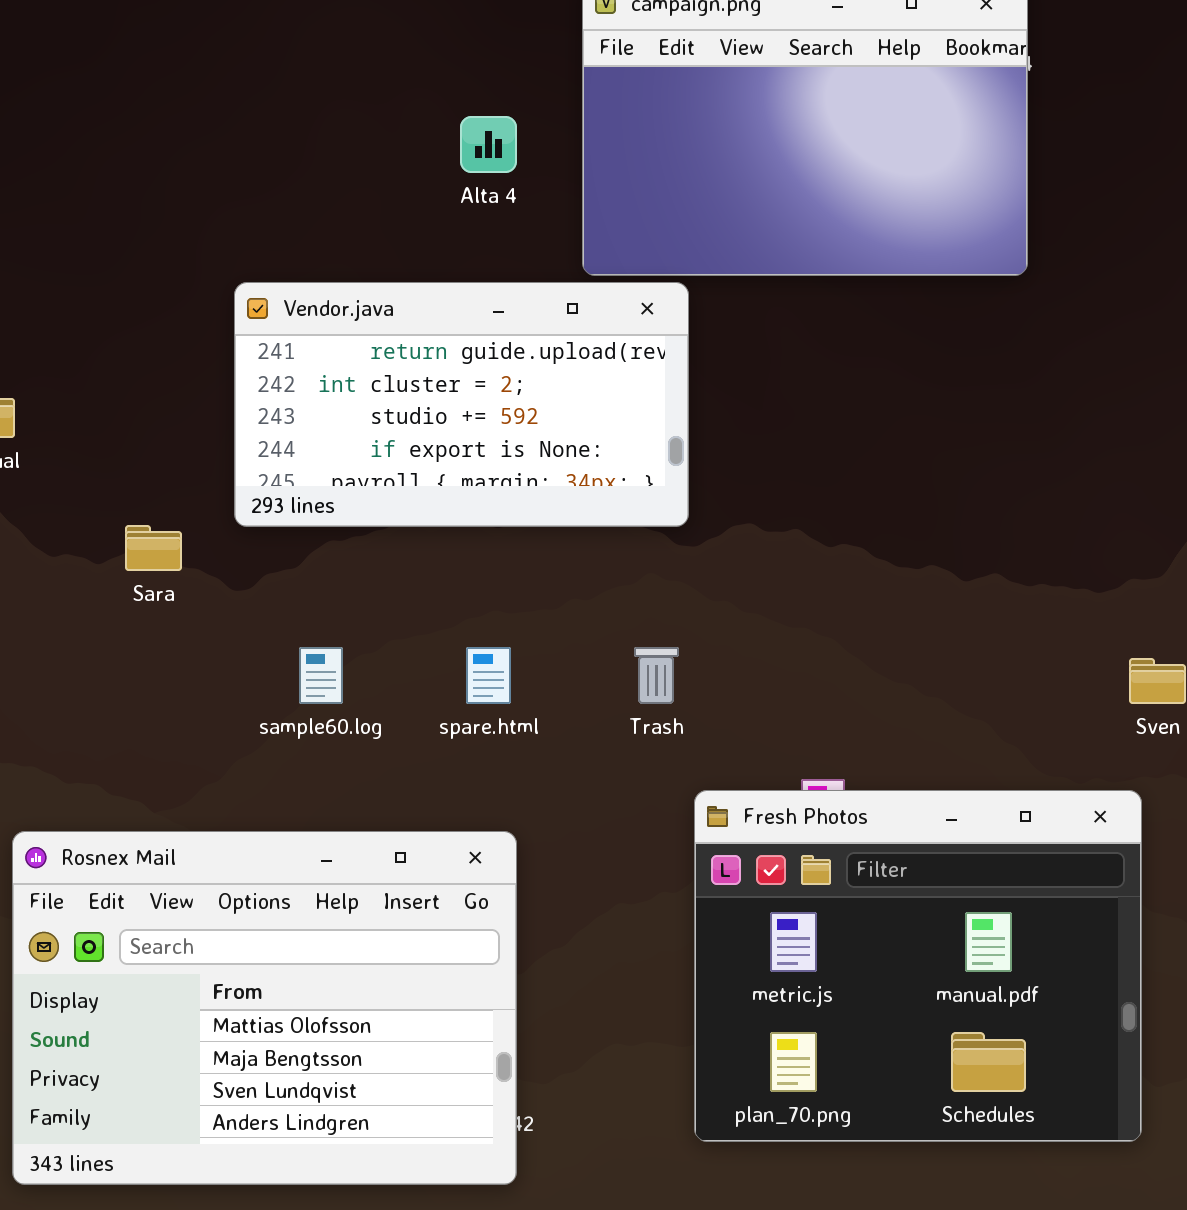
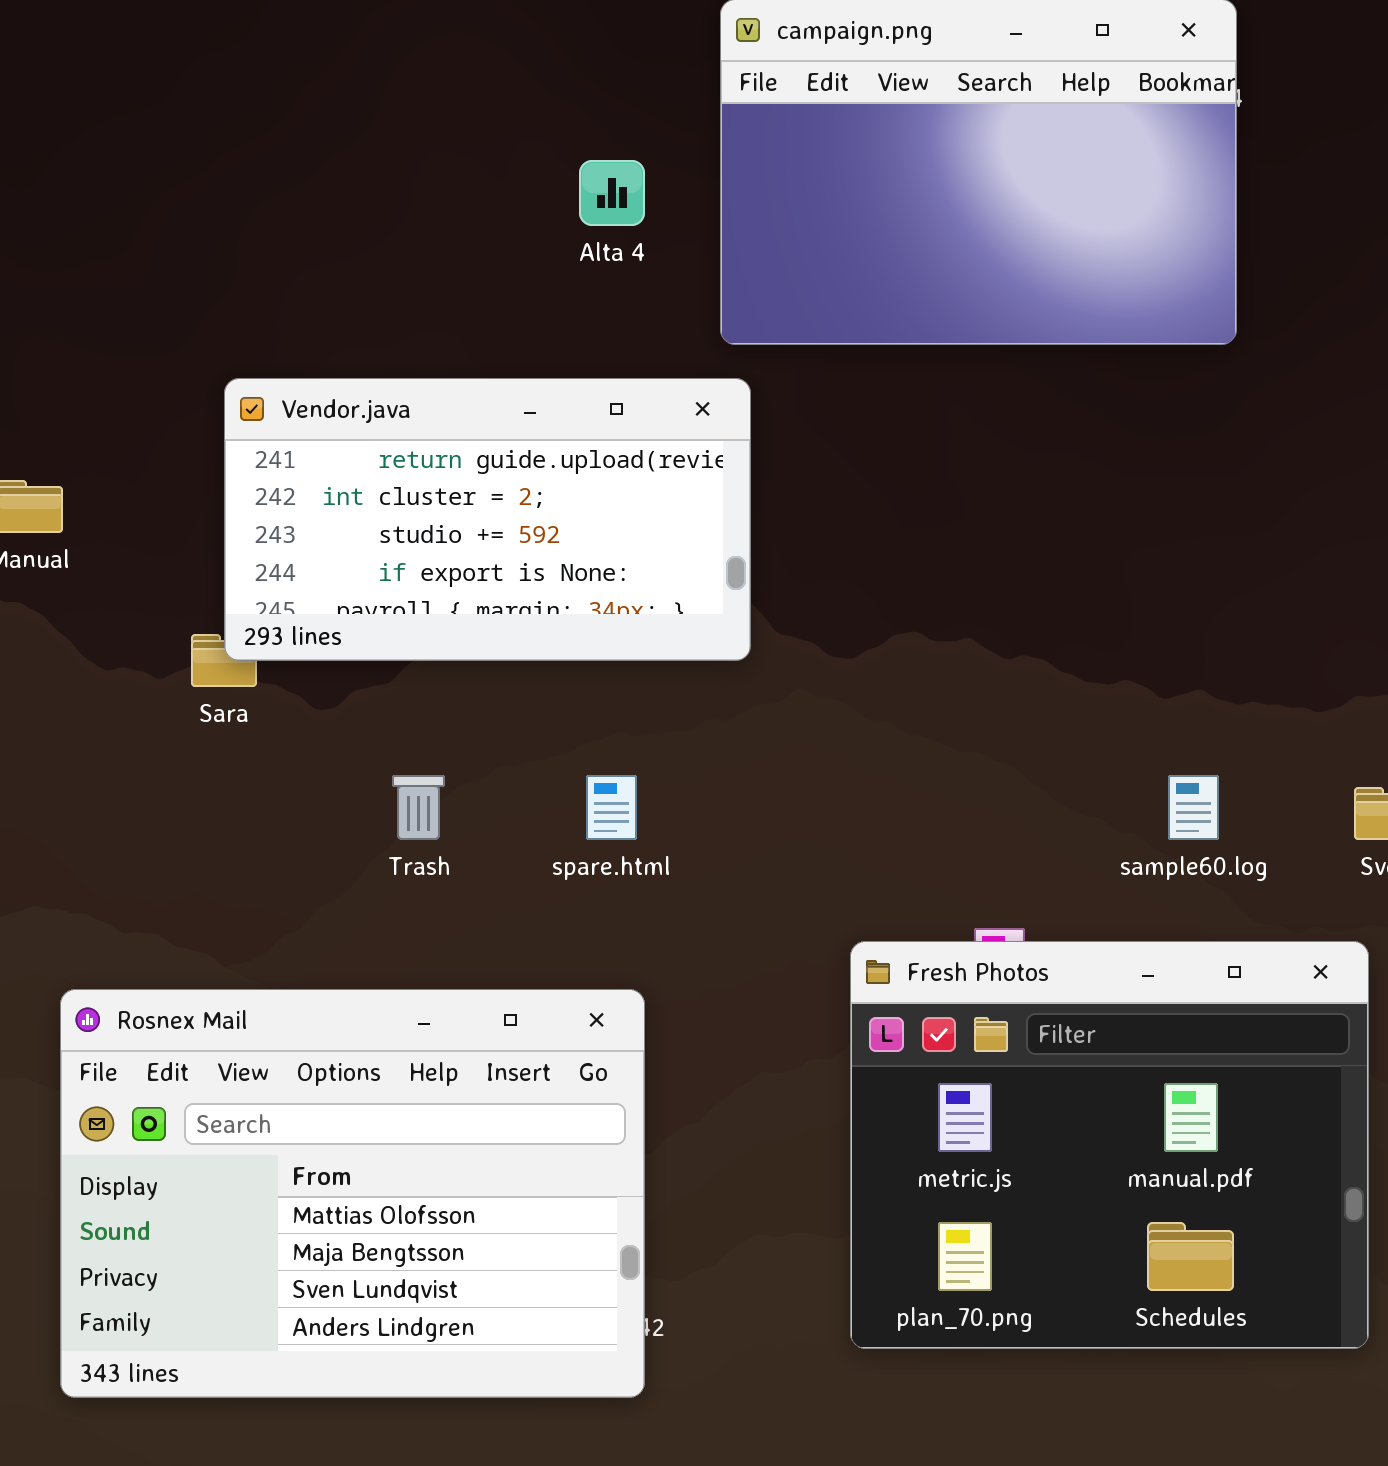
Vendor.java: [234,282,689,527] -> [224,378,751,661], moved
sample60.log: [299,647,343,704] -> [1168,775,1219,840], moved
Trash: [634,647,679,704] -> [392,775,445,840], moved

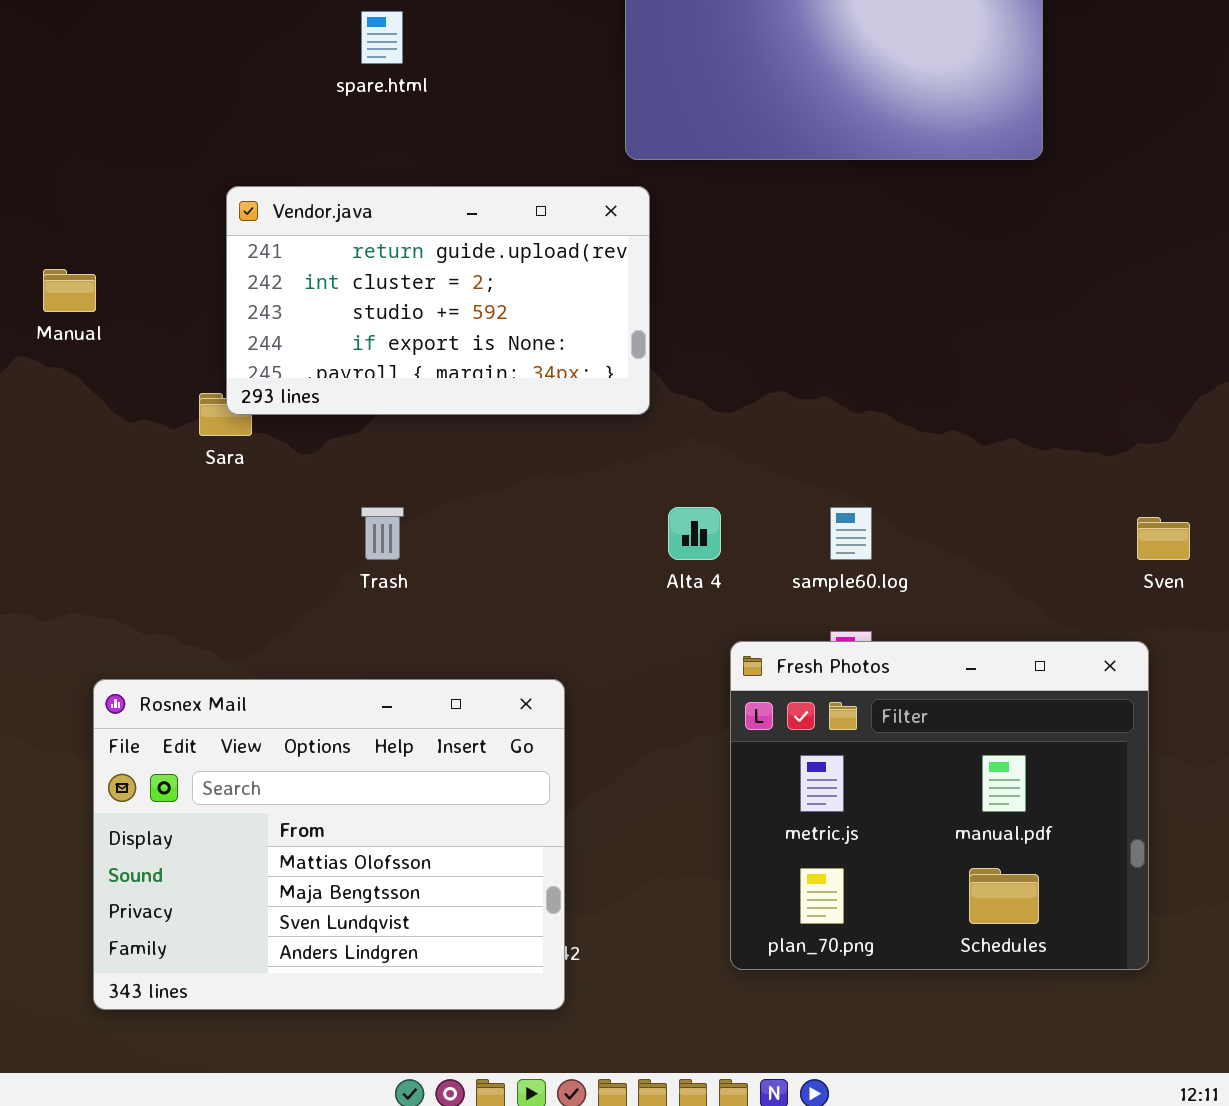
Alta 4: [579,160,645,226] -> [668,507,721,560], moved
spare.html: [586,775,637,840] -> [361,11,403,64], moved
sample60.log: [1168,775,1219,840] -> [830,507,872,560], moved

